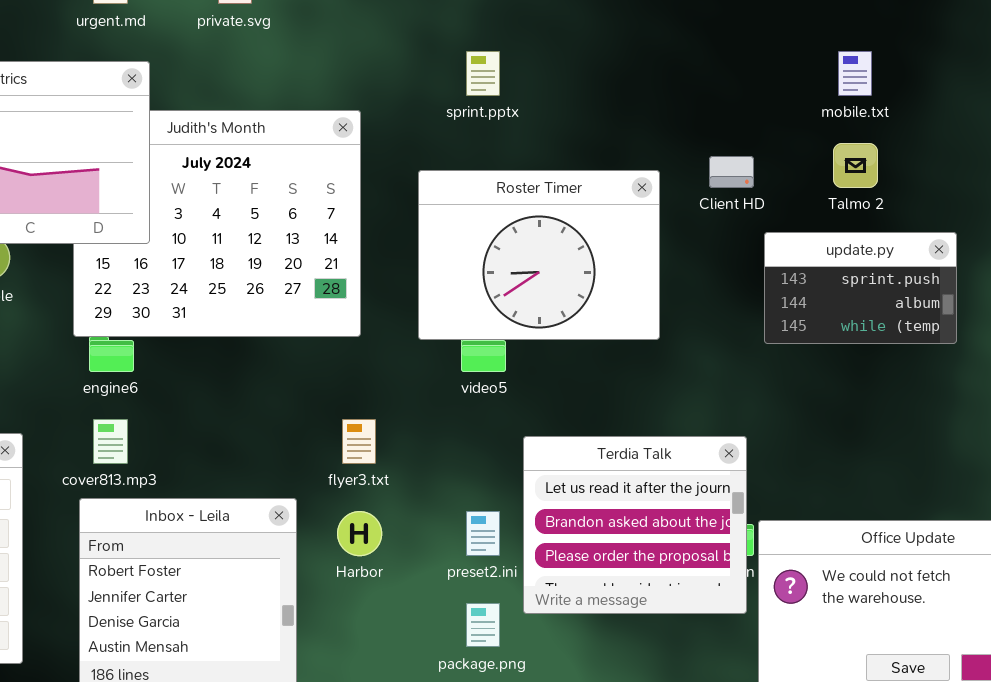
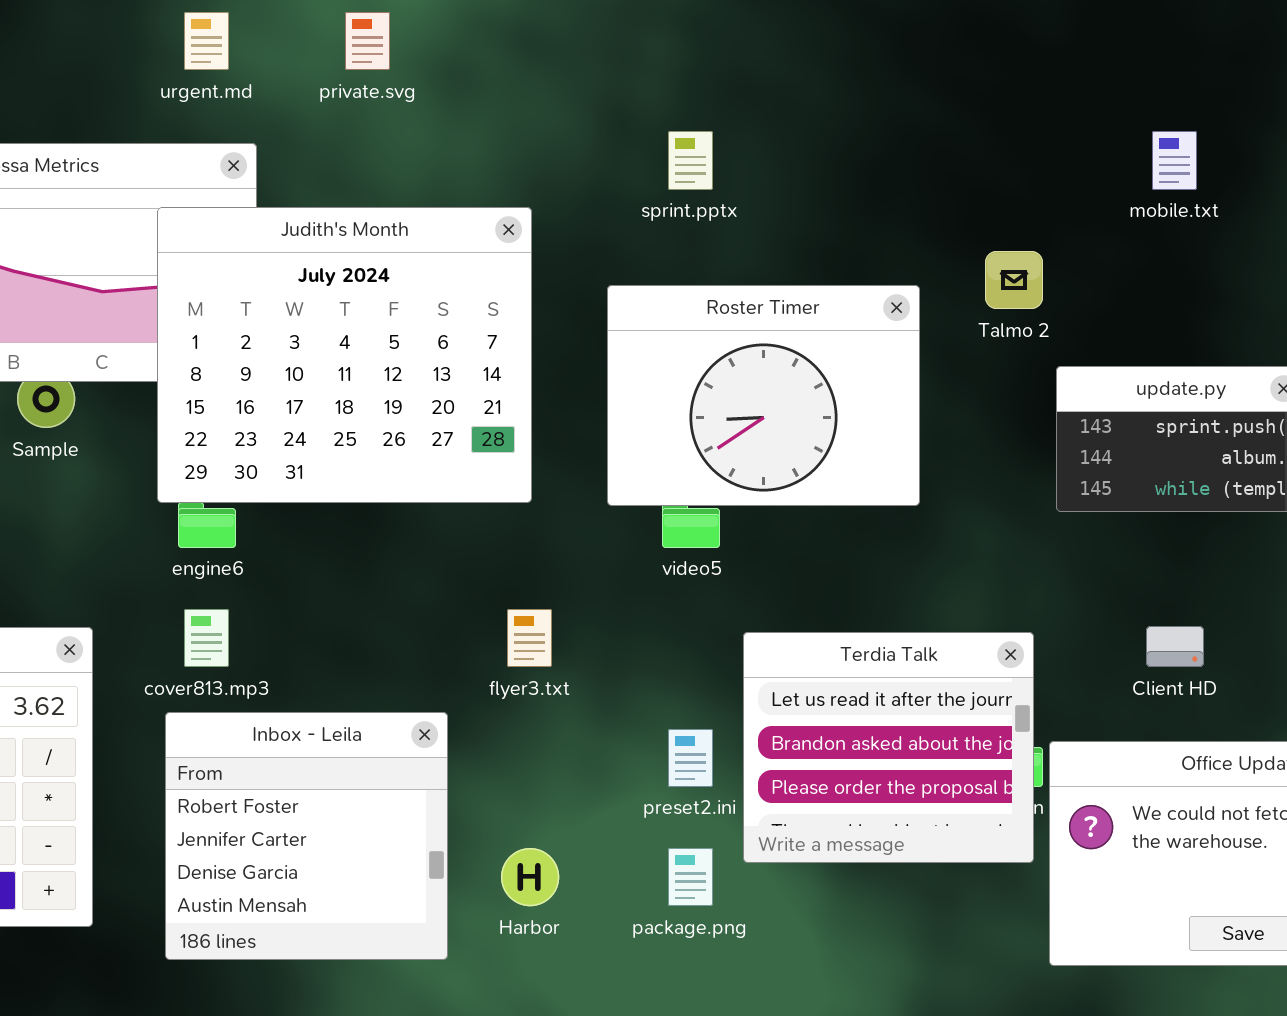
Judith's Month: [73,110,361,337] -> [157,207,532,503], raised
Talmo 2: [833,143,878,188] -> [985,251,1043,309], moved
Client HD: [709,156,754,188] -> [1146,626,1204,667], moved
Harbor: [337,511,382,556] -> [501,848,559,906], moved

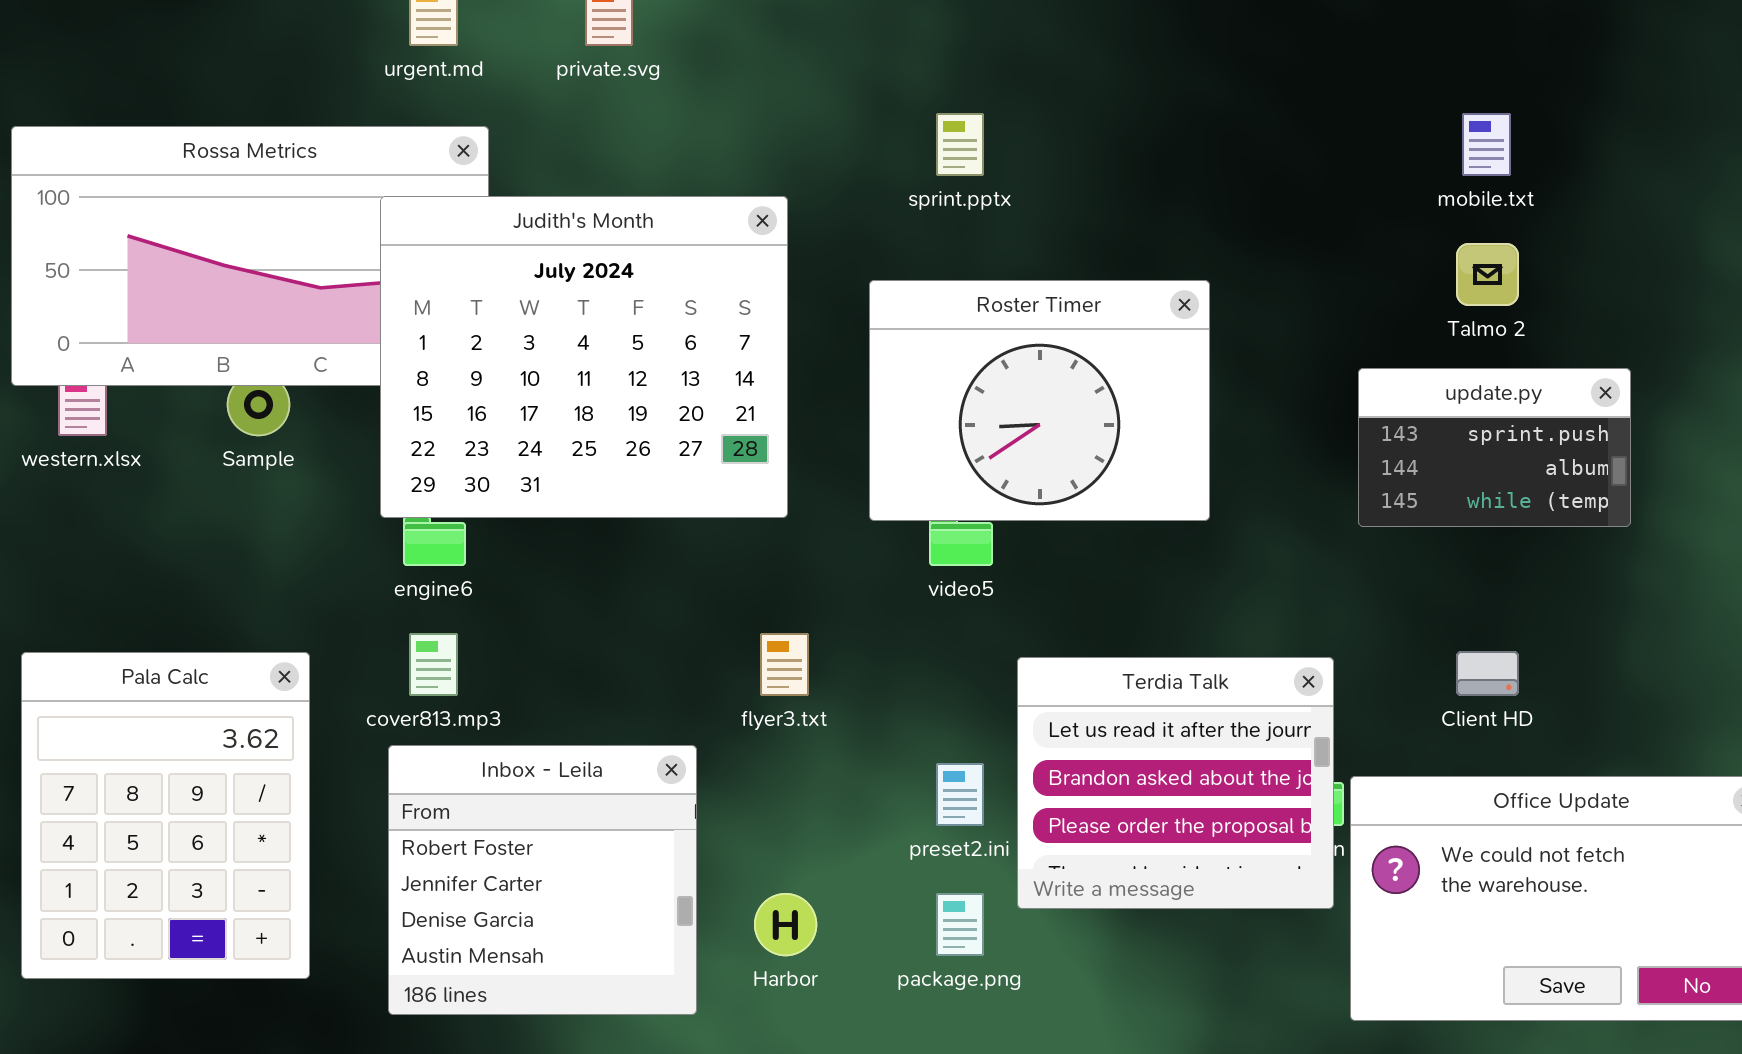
Talmo 2: [985,251,1043,309] -> [1456,243,1519,306], moved

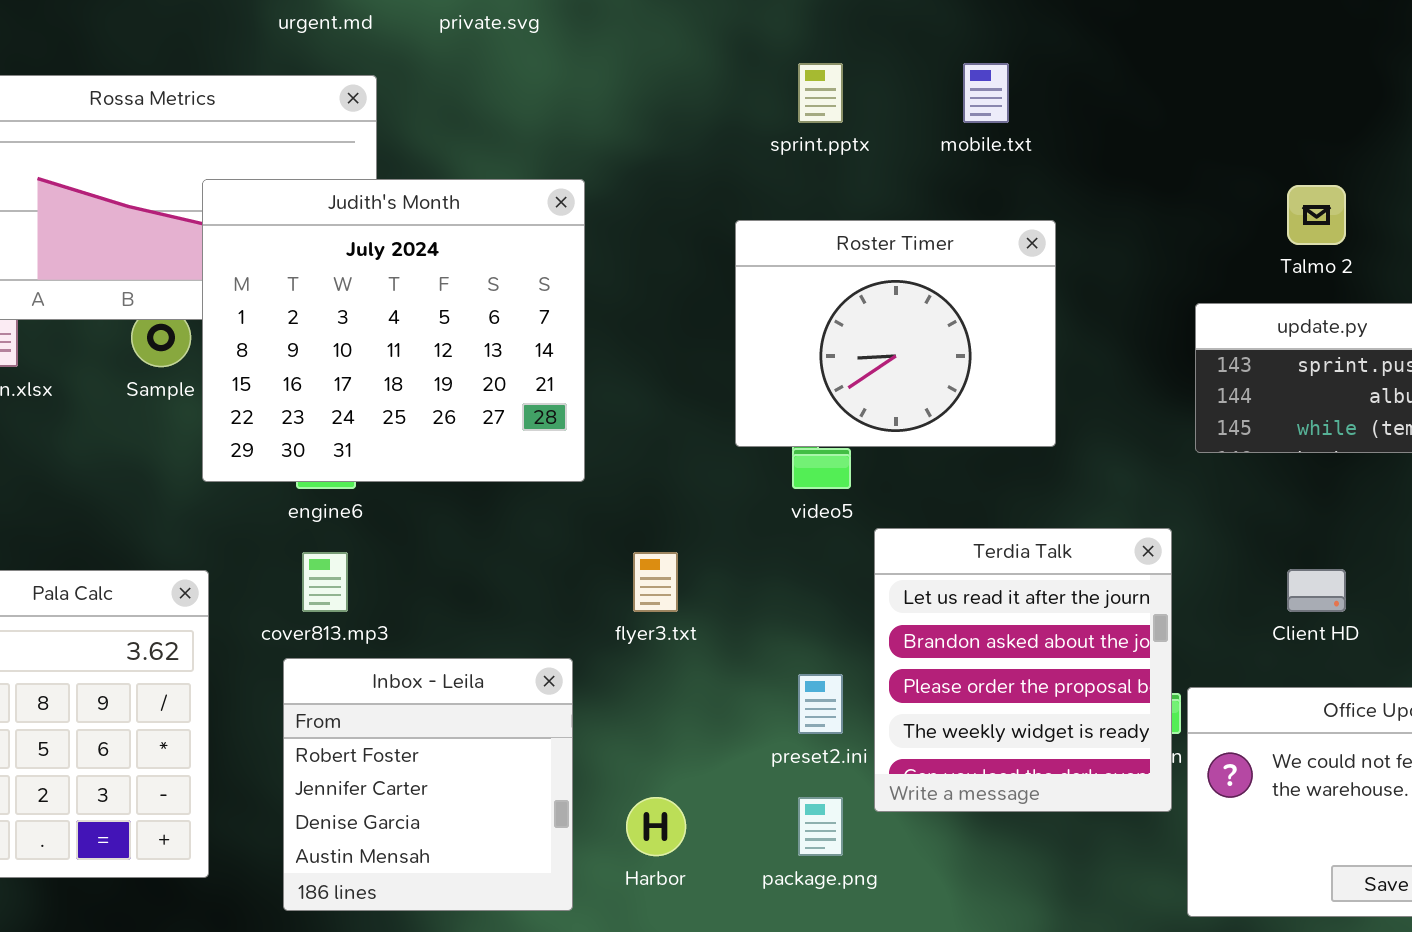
mobile.txt: [1462,113,1511,176] -> [963,63,1009,123], moved
Judith's Month: [380,196,788,518] -> [202,179,585,482], moved
Terdia Talk: [1017,657,1334,909] -> [874,528,1172,812], resized

